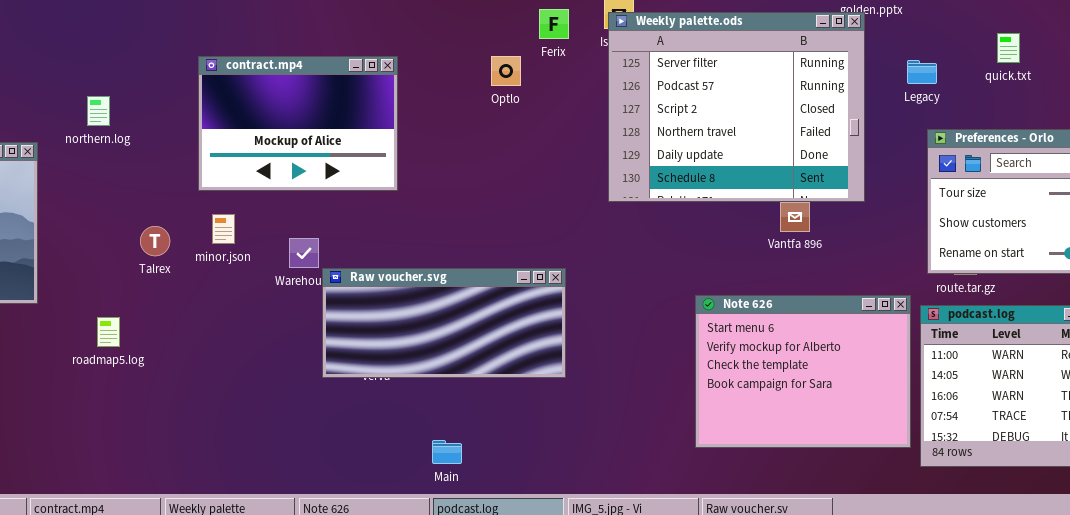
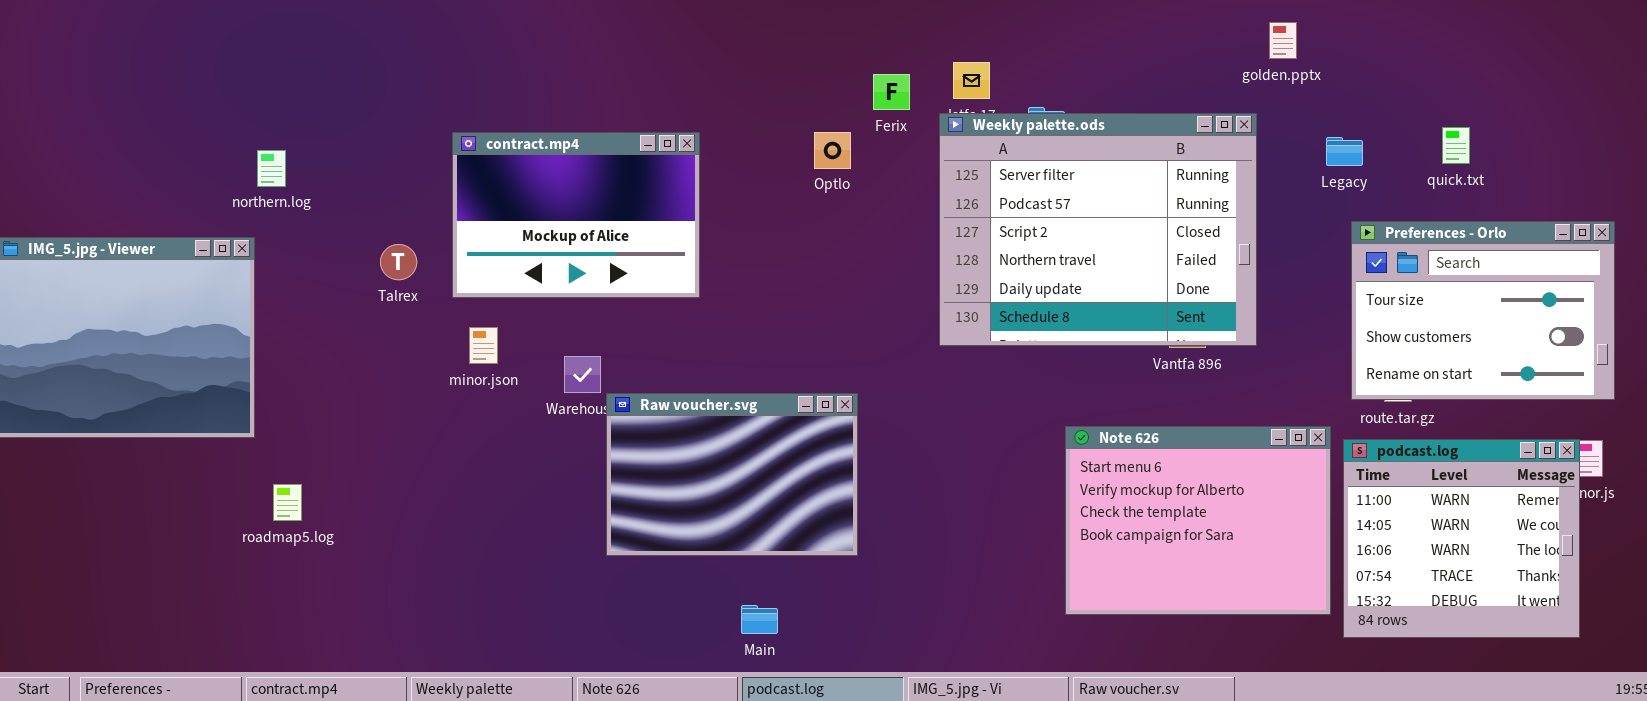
Weekly palette.ods: [608,12,865,202] -> [939,113,1257,346], moved
quick.txt: [997,33,1020,63] -> [1442,127,1470,164], moved
northern.log: [87,96,110,126] -> [257,150,286,187], moved
Talrex: [140,226,170,256] -> [380,244,417,280], moved
Raw voucher.svg: [322,268,566,378] -> [606,393,858,556], resized
roadmap5.log: [97,317,120,347] -> [273,484,302,521], moved

